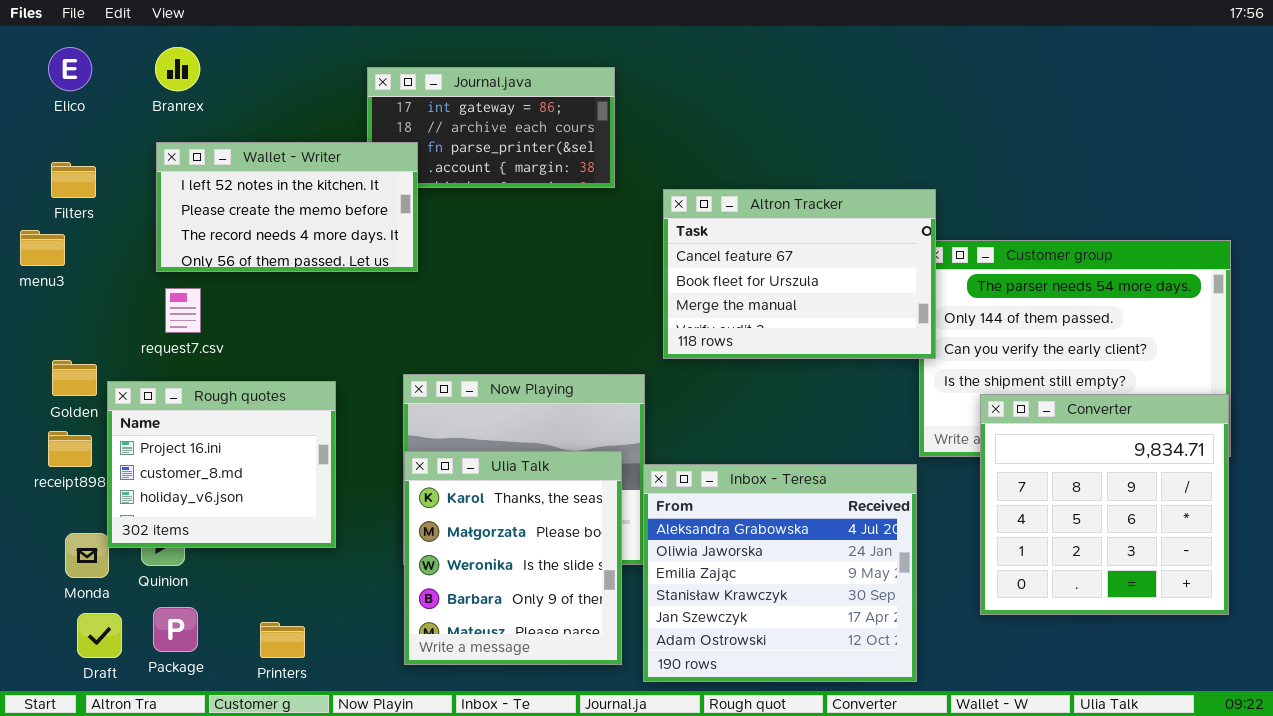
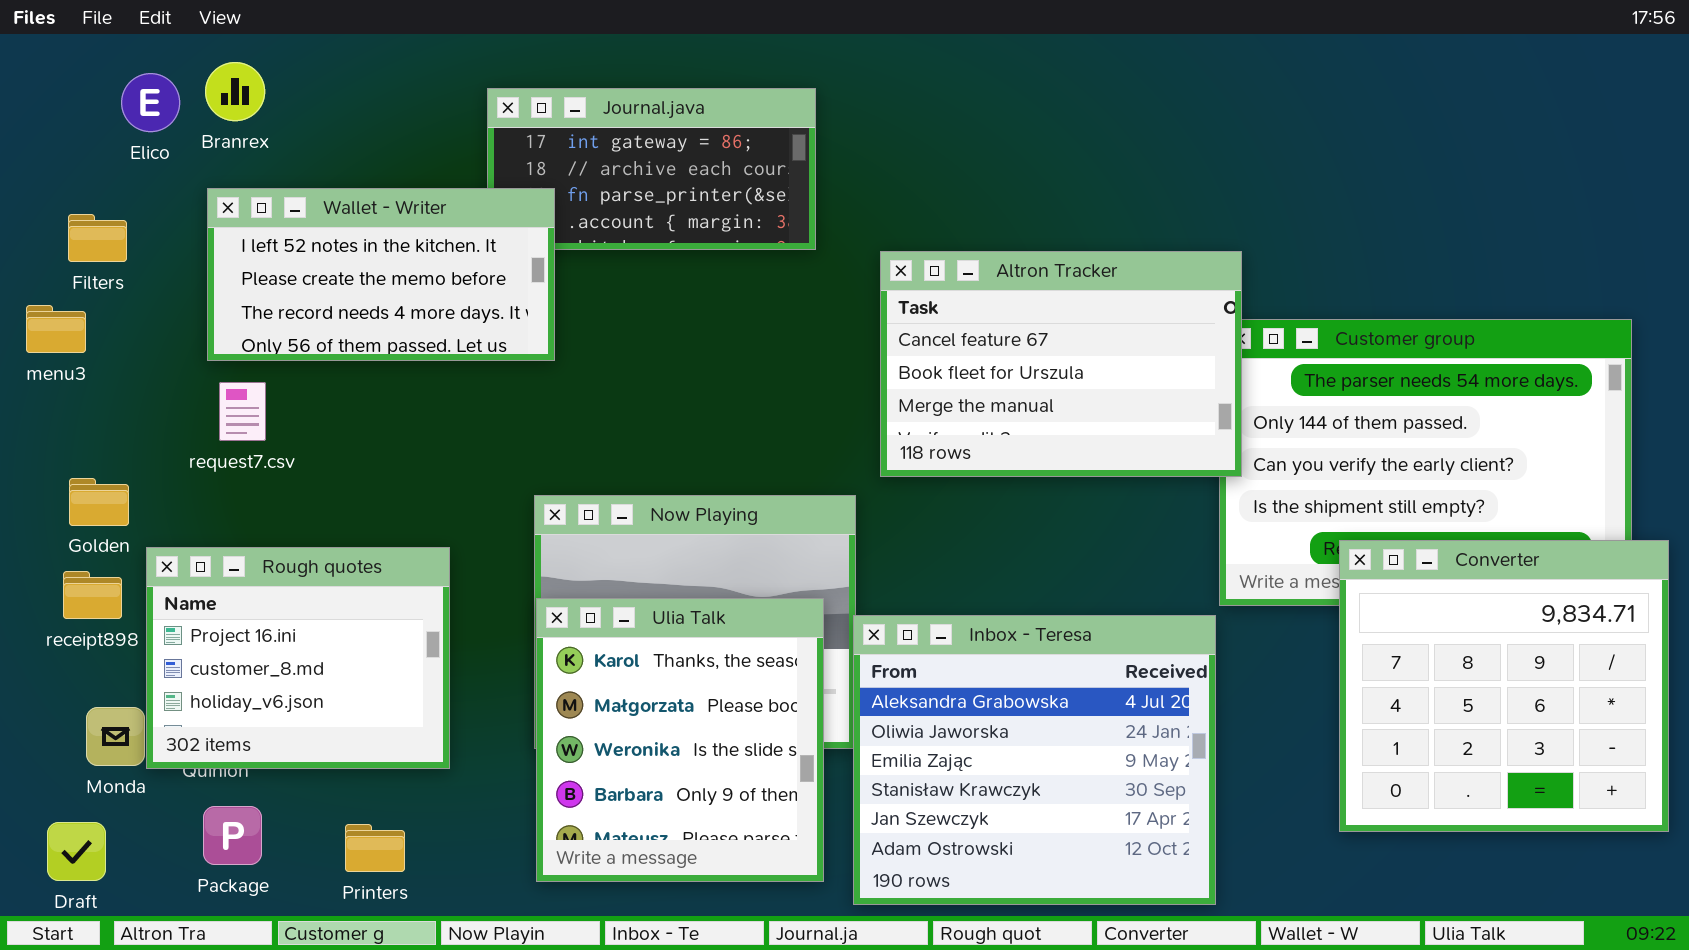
Elico: [48,47,92,91] -> [121,73,180,132], moved
Rough quotes: [107,381,336,548] -> [146,547,450,769], moved
Converter: [980,394,1229,615] -> [1339,540,1669,832], moved
Draft: [77,613,122,658] -> [47,822,106,881], moved

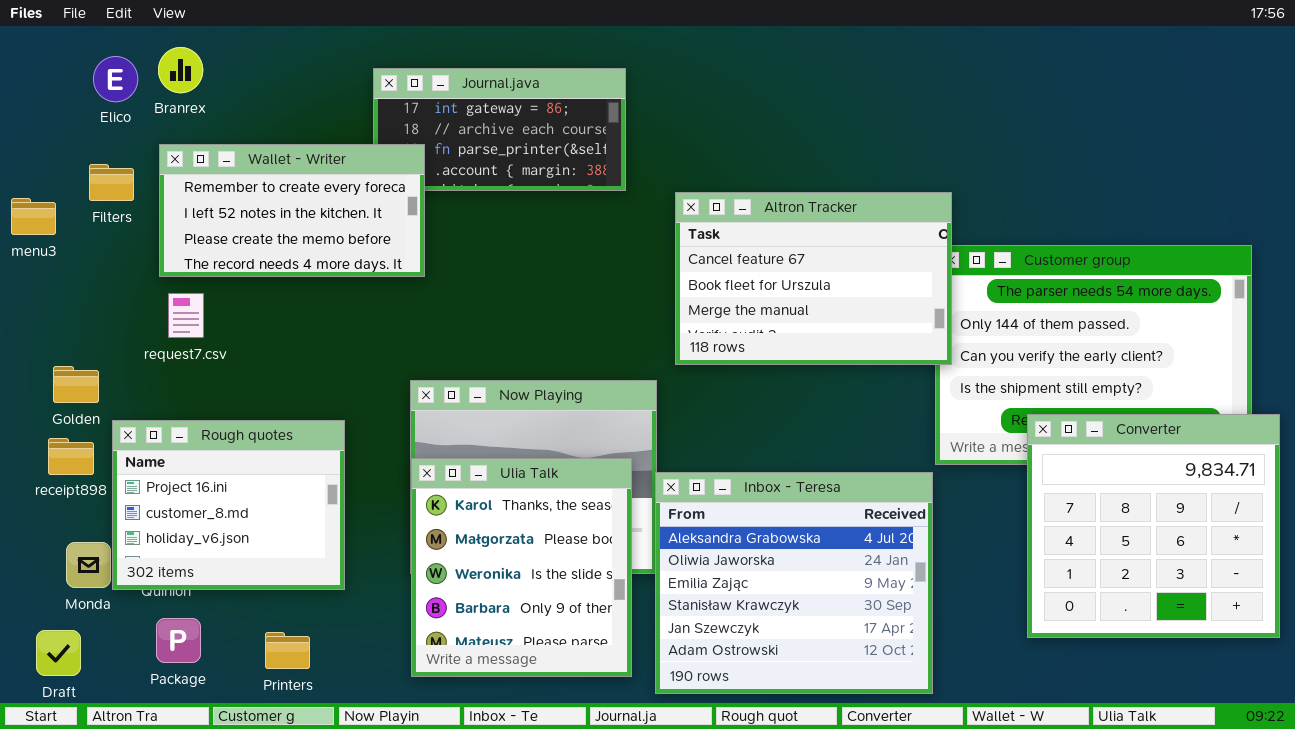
Wallet - Writer: [207,188,555,361] -> [159,144,425,277], scrolled up 1 row
Filters: [68,214,127,262] -> [89,164,134,201], moved
menu3: [26,305,86,353] -> [11,198,56,235], moved

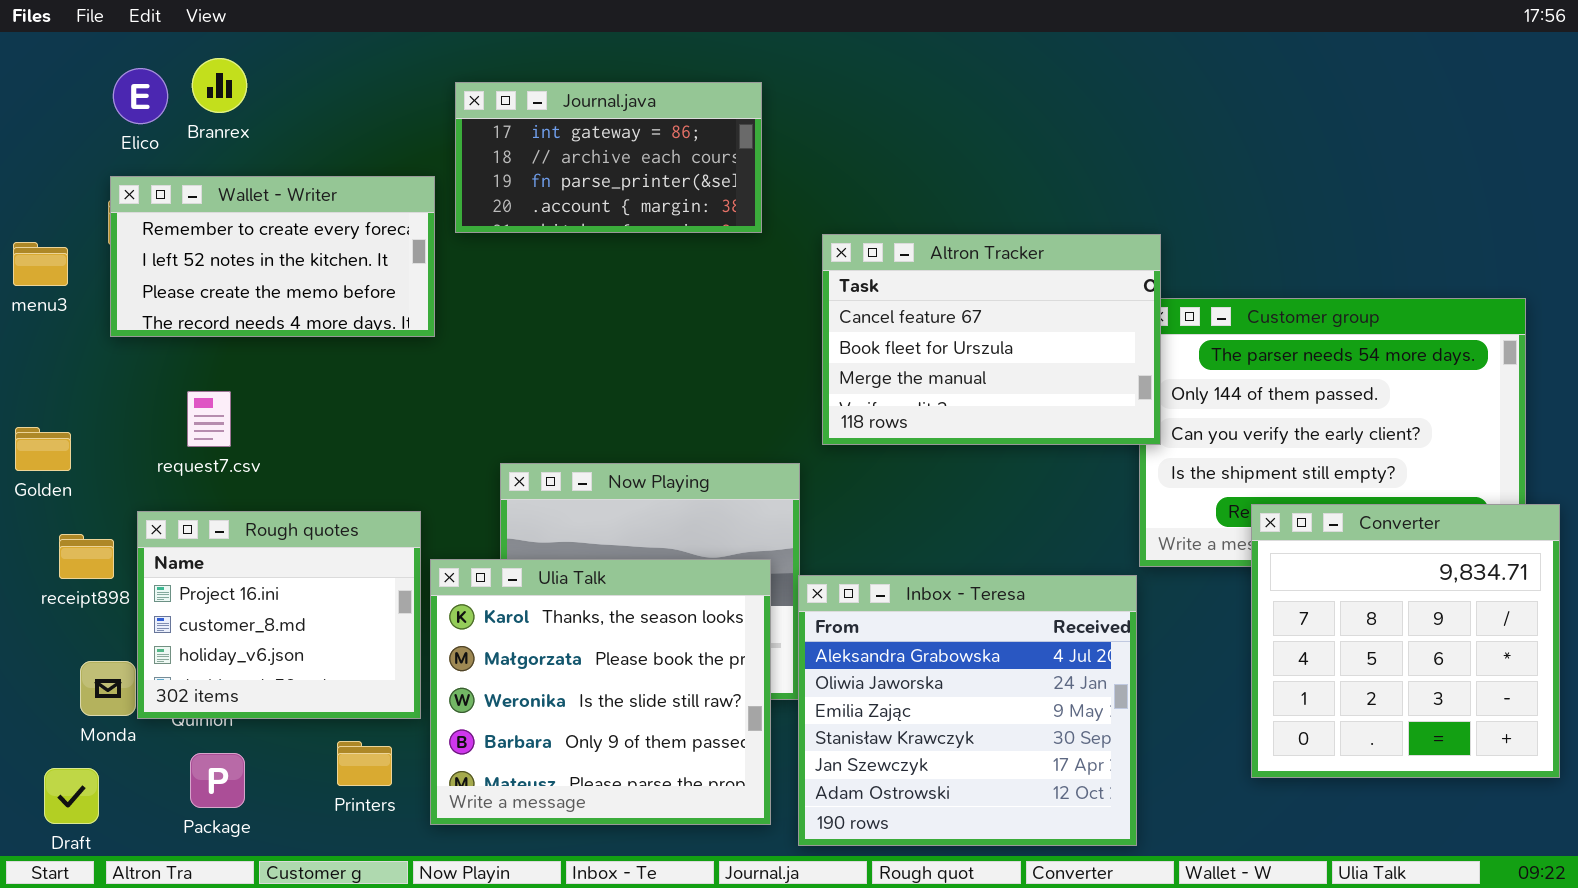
Wallet - Writer: [159,144,425,277] -> [110,176,435,337], moved
request7.csv: [168,293,204,338] -> [187,391,231,447], moved
Golden: [53,366,99,403] -> [15,427,71,471], moved
Ulia Talk: [411,458,632,677] -> [430,559,771,825], resized
Printers: [265,632,310,669] -> [337,741,392,786], moved

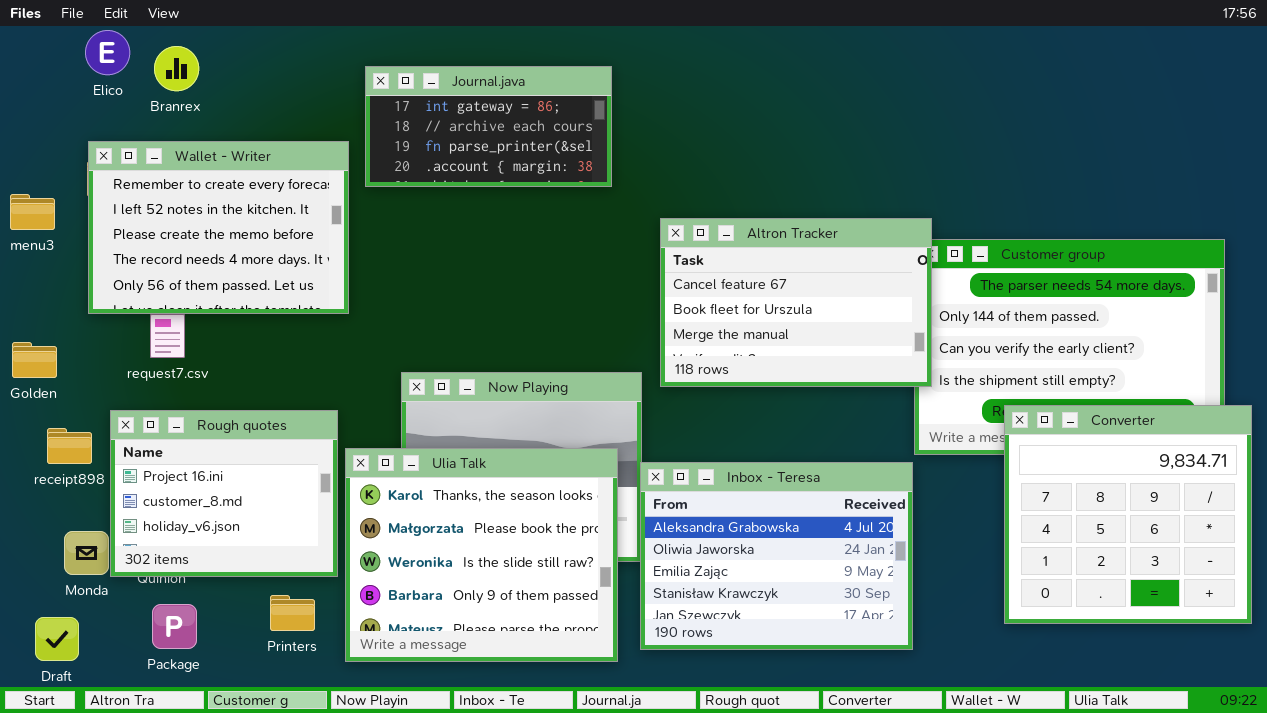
Elico: [113,68,168,124] -> [85,30,130,75], moved
Wallet - Writer: [110,176,435,337] -> [88,141,349,314], resized
Altron Tracker: [822,234,1161,445] -> [660,218,932,387], moved
Inbox - Teresa: [798,575,1137,846] -> [640,462,913,650], resized

